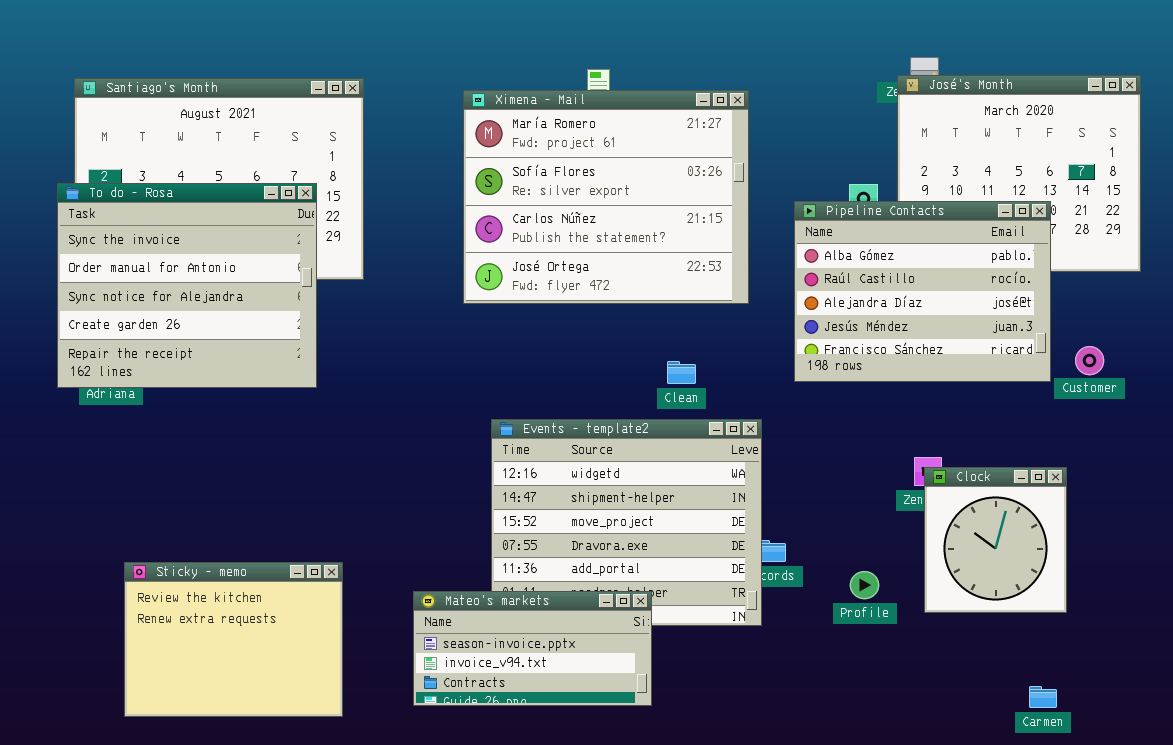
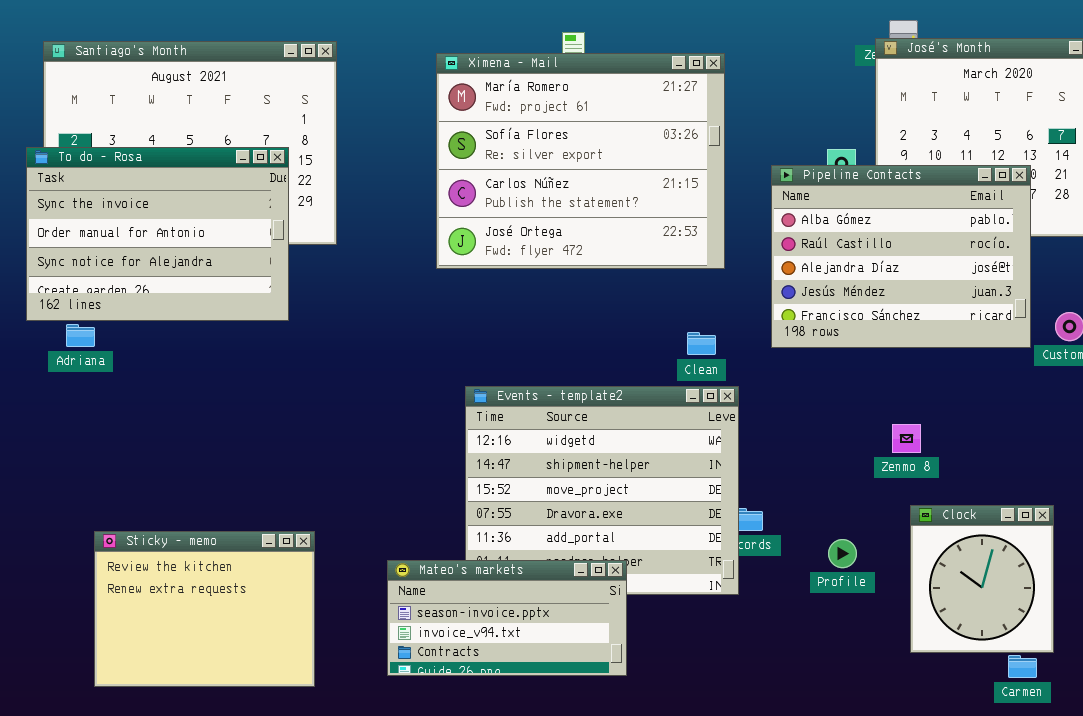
To do - Rosa: [57,183,317,388] -> [26,147,289,321], resized
Clean: [667,361,696,384] -> [687,332,716,355], moved
Clock: [924,467,1067,613] -> [910,505,1054,653], moved

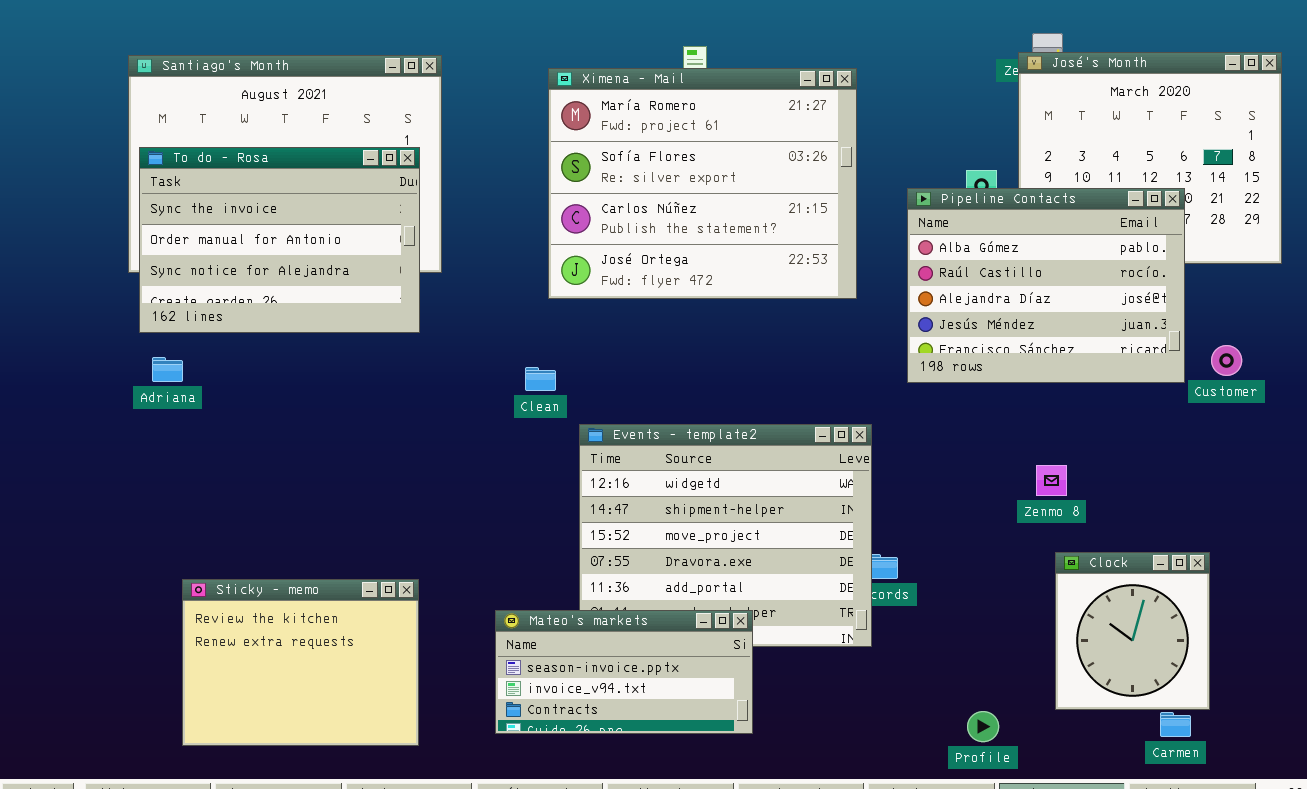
To do - Rosa: [26,147,289,321] -> [139,147,420,333], moved
Clean: [687,332,716,355] -> [525,367,556,391], moved
Profile: [828,539,857,568] -> [967,711,999,742], moved

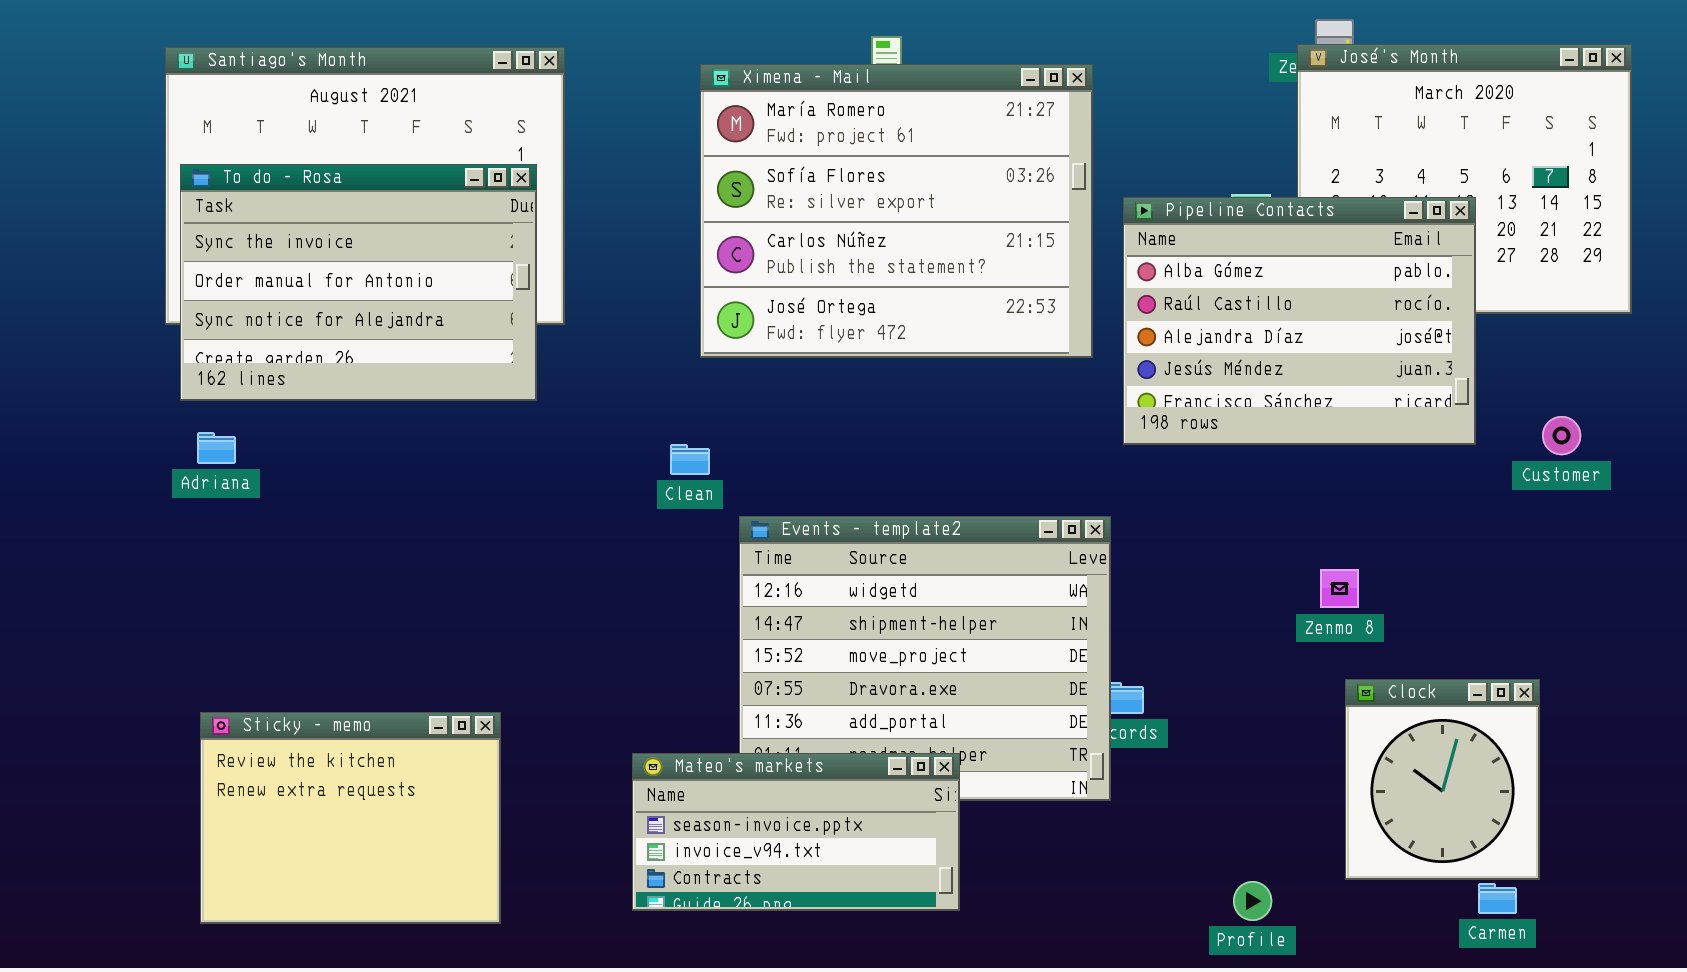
Pipeline Contacts: [907,188,1185,383] -> [1123,197,1476,445], moved
Sticky - memo: [182,579,419,746] -> [200,712,501,924], moved

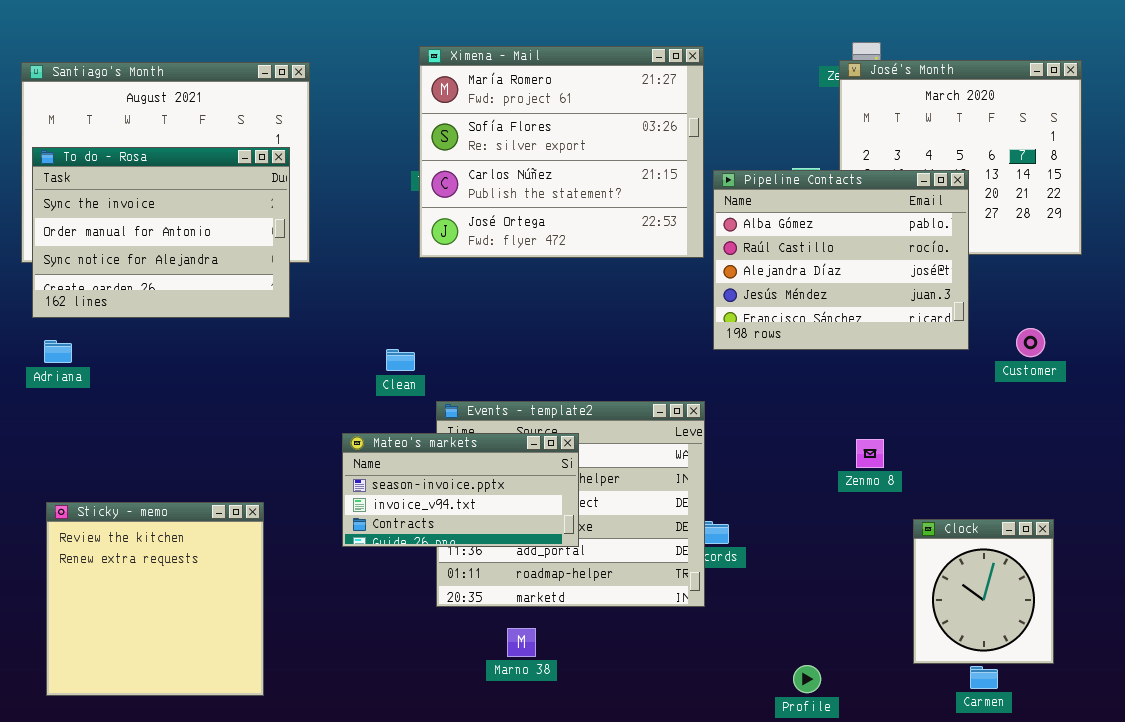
Ximena - Mail: [700,64,1093,358] -> [419,46,704,258], moved
Clock: [1345,679,1540,880] -> [913,519,1054,664], moved
Sticky - memo: [200,712,501,924] -> [46,502,264,696], resized
Mateo's markets: [632,753,960,911] -> [342,433,579,547], moved

